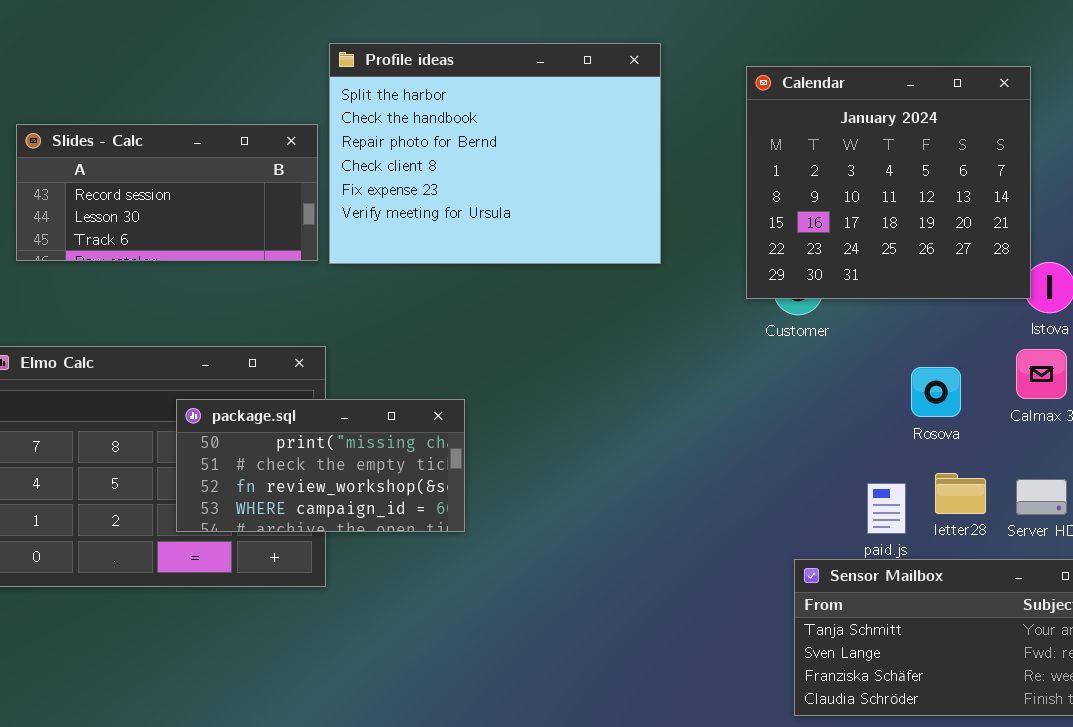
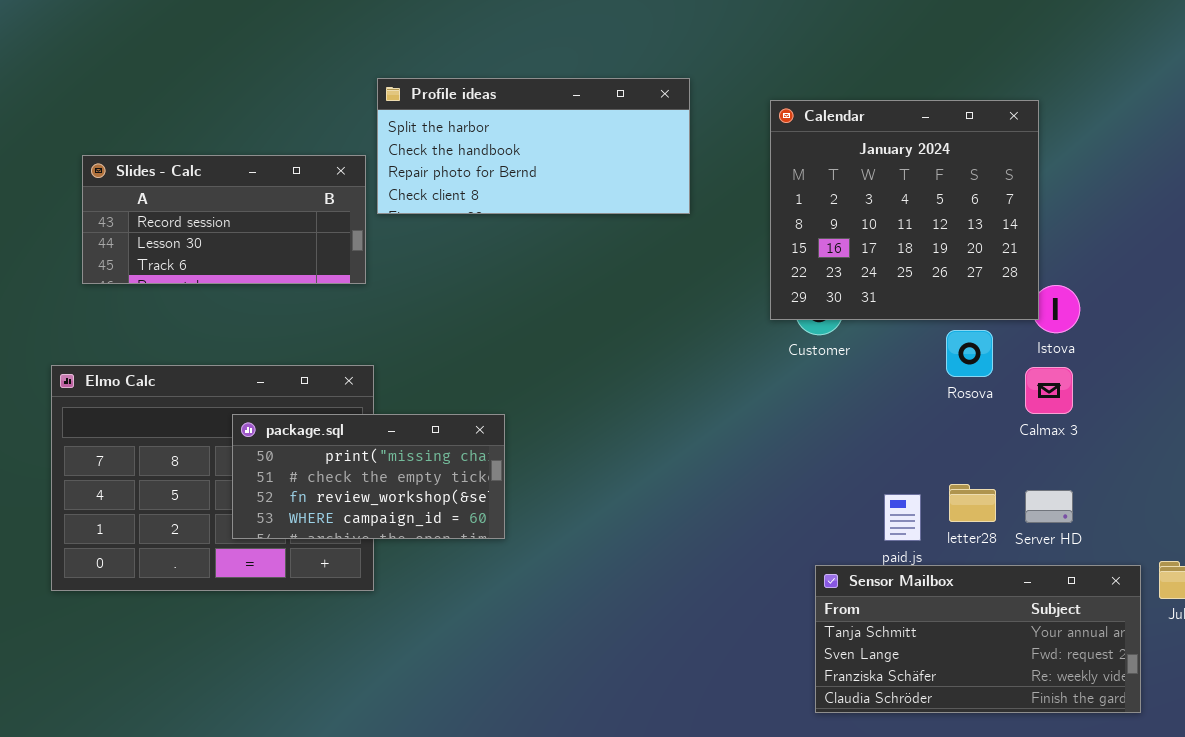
Profile ideas: [329,43,661,264] -> [377,78,690,214], resized
Rosova: [911,367,961,417] -> [946,330,993,377], moved

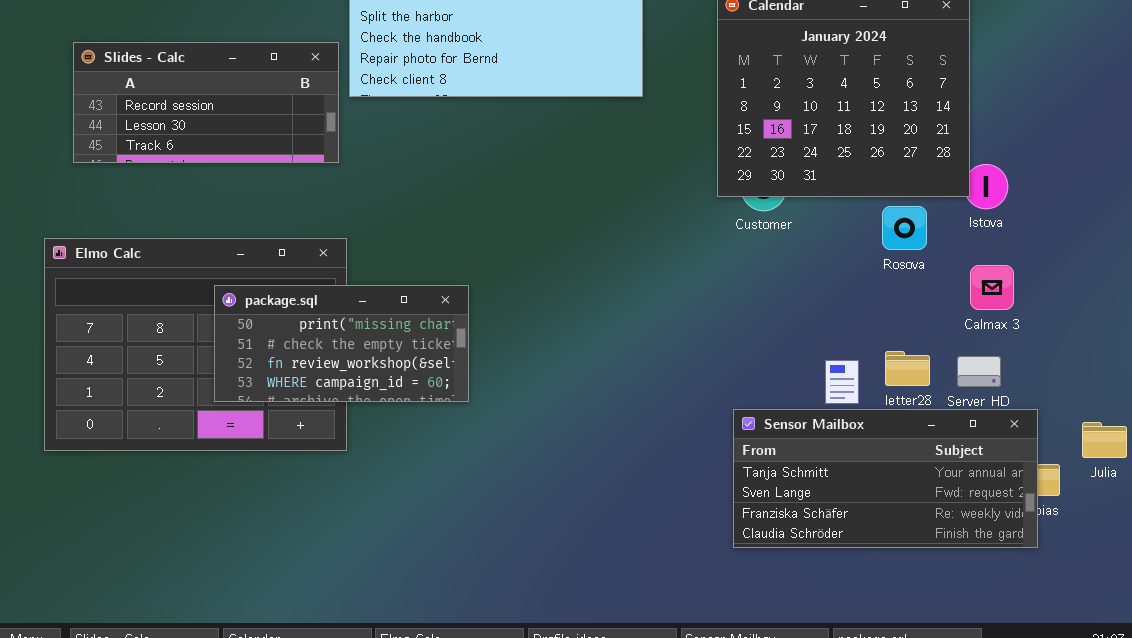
Calmax 3: [1025,367,1073,414] -> [970,265,1014,310], moved
Sensor Mailbox: [815,565,1141,713] -> [733,409,1038,548], moved

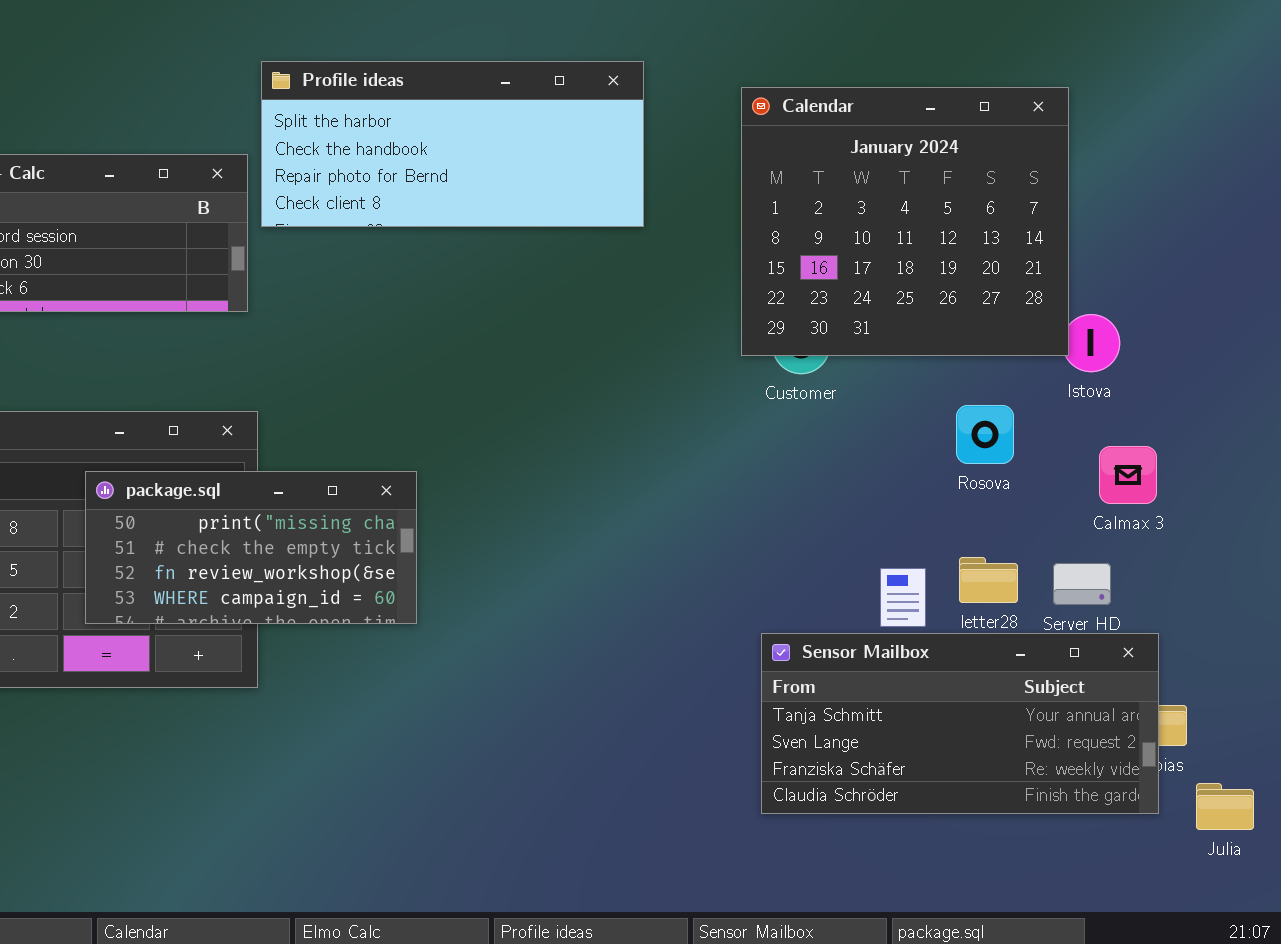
Rosova: [882,206,927,250] -> [956,405,1014,464], moved
Calmax 3: [970,265,1014,310] -> [1099,446,1157,504], moved
Julia: [1082,422,1127,458] -> [1196,783,1254,830], moved

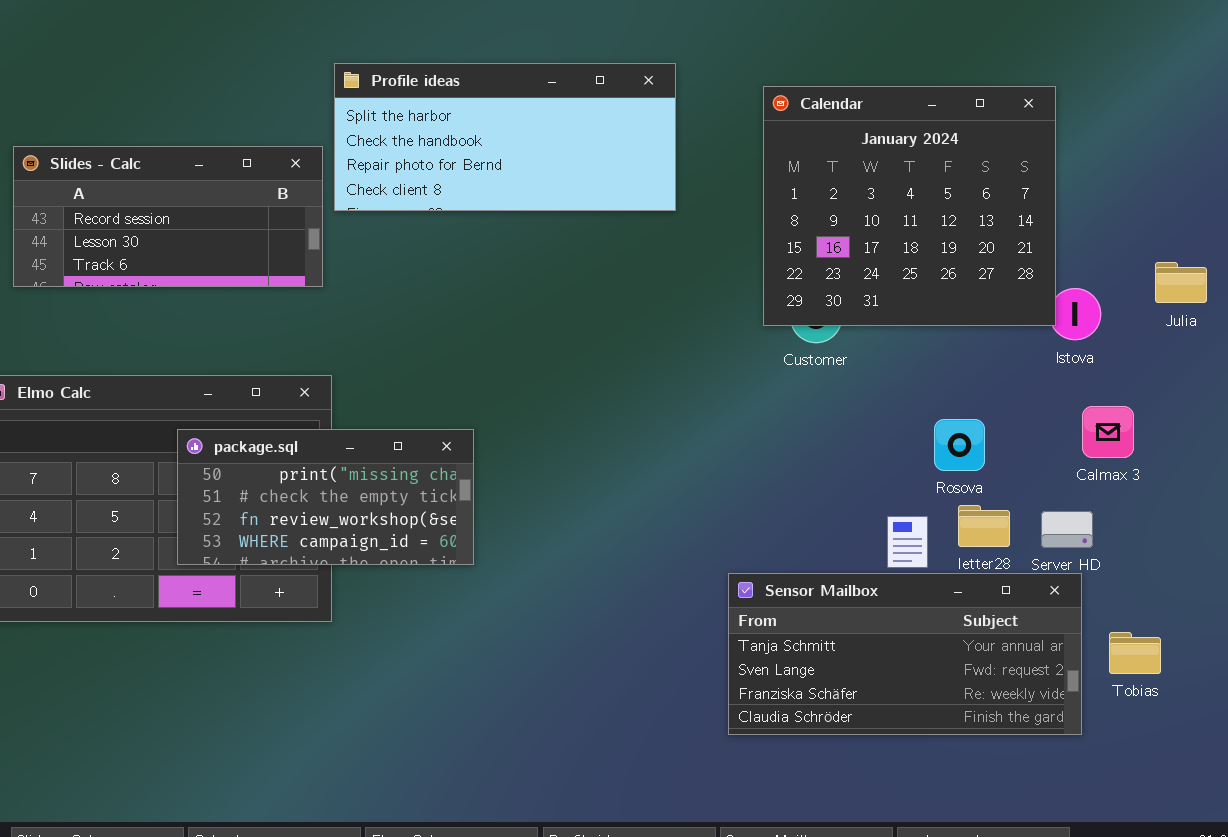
Rosova: [956,405,1014,464] -> [934,419,985,471], moved
Sensor Mailbox: [761,633,1159,814] -> [728,573,1082,735], moved
Julia: [1196,783,1254,830] -> [1155,262,1207,303], moved

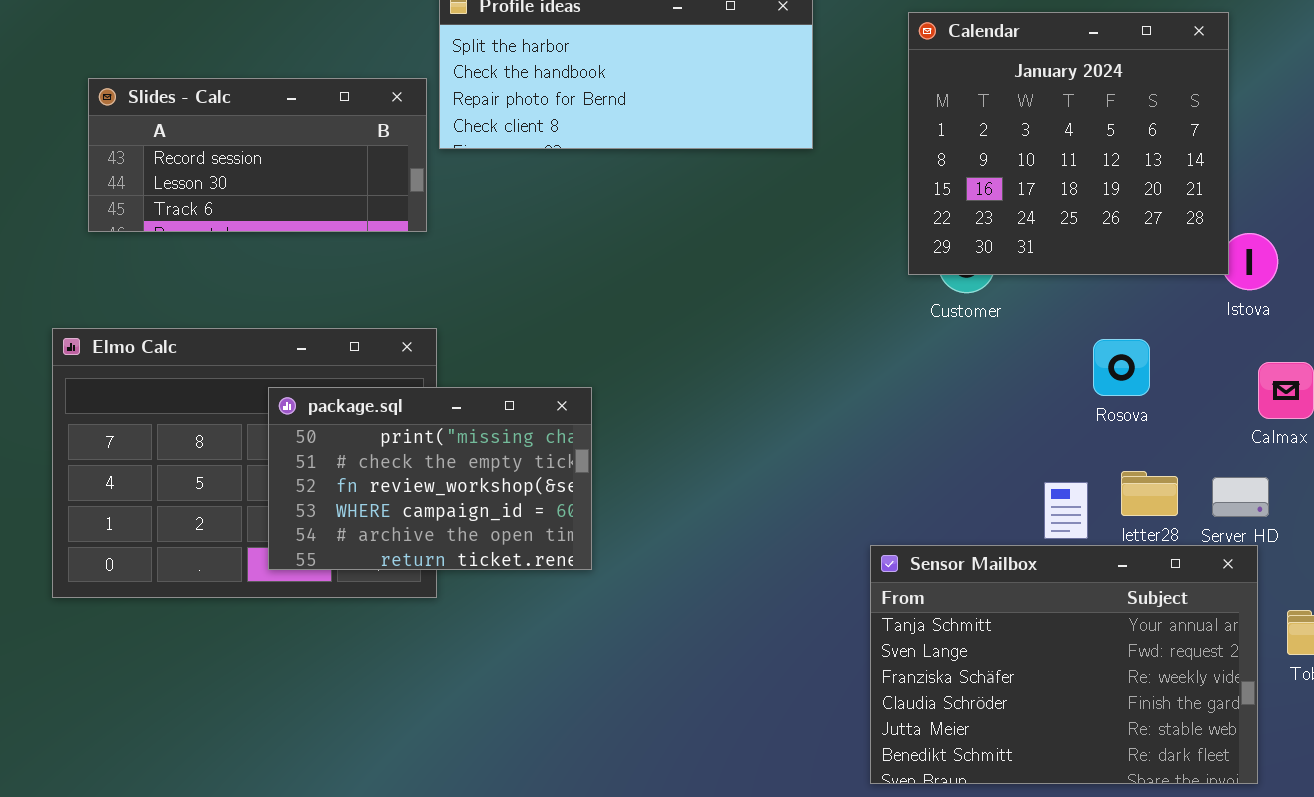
Rosova: [934,419,985,471] -> [1093,339,1150,396], moved
package.sql: [177,429,474,565] -> [268,387,592,570], resized
Sensor Mailbox: [728,573,1082,735] -> [870,545,1258,784], resized

